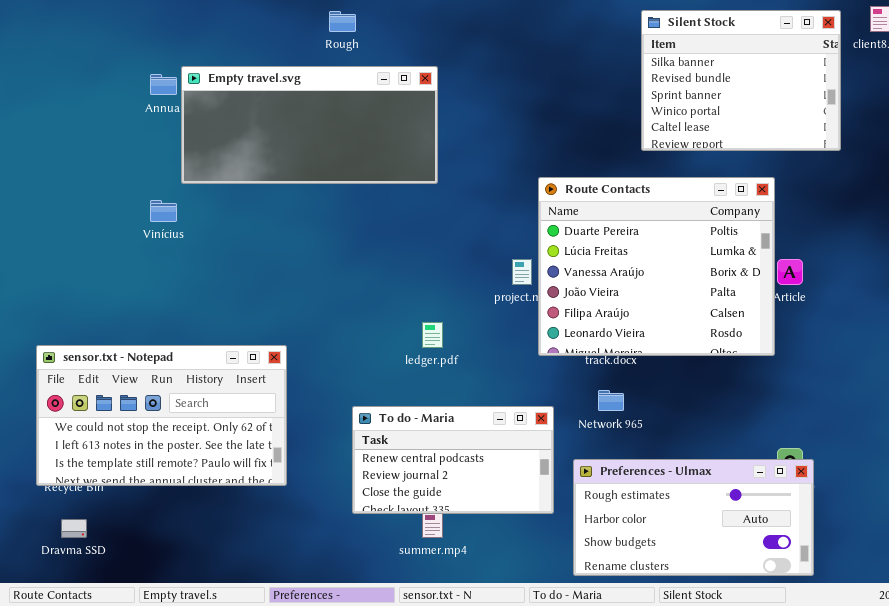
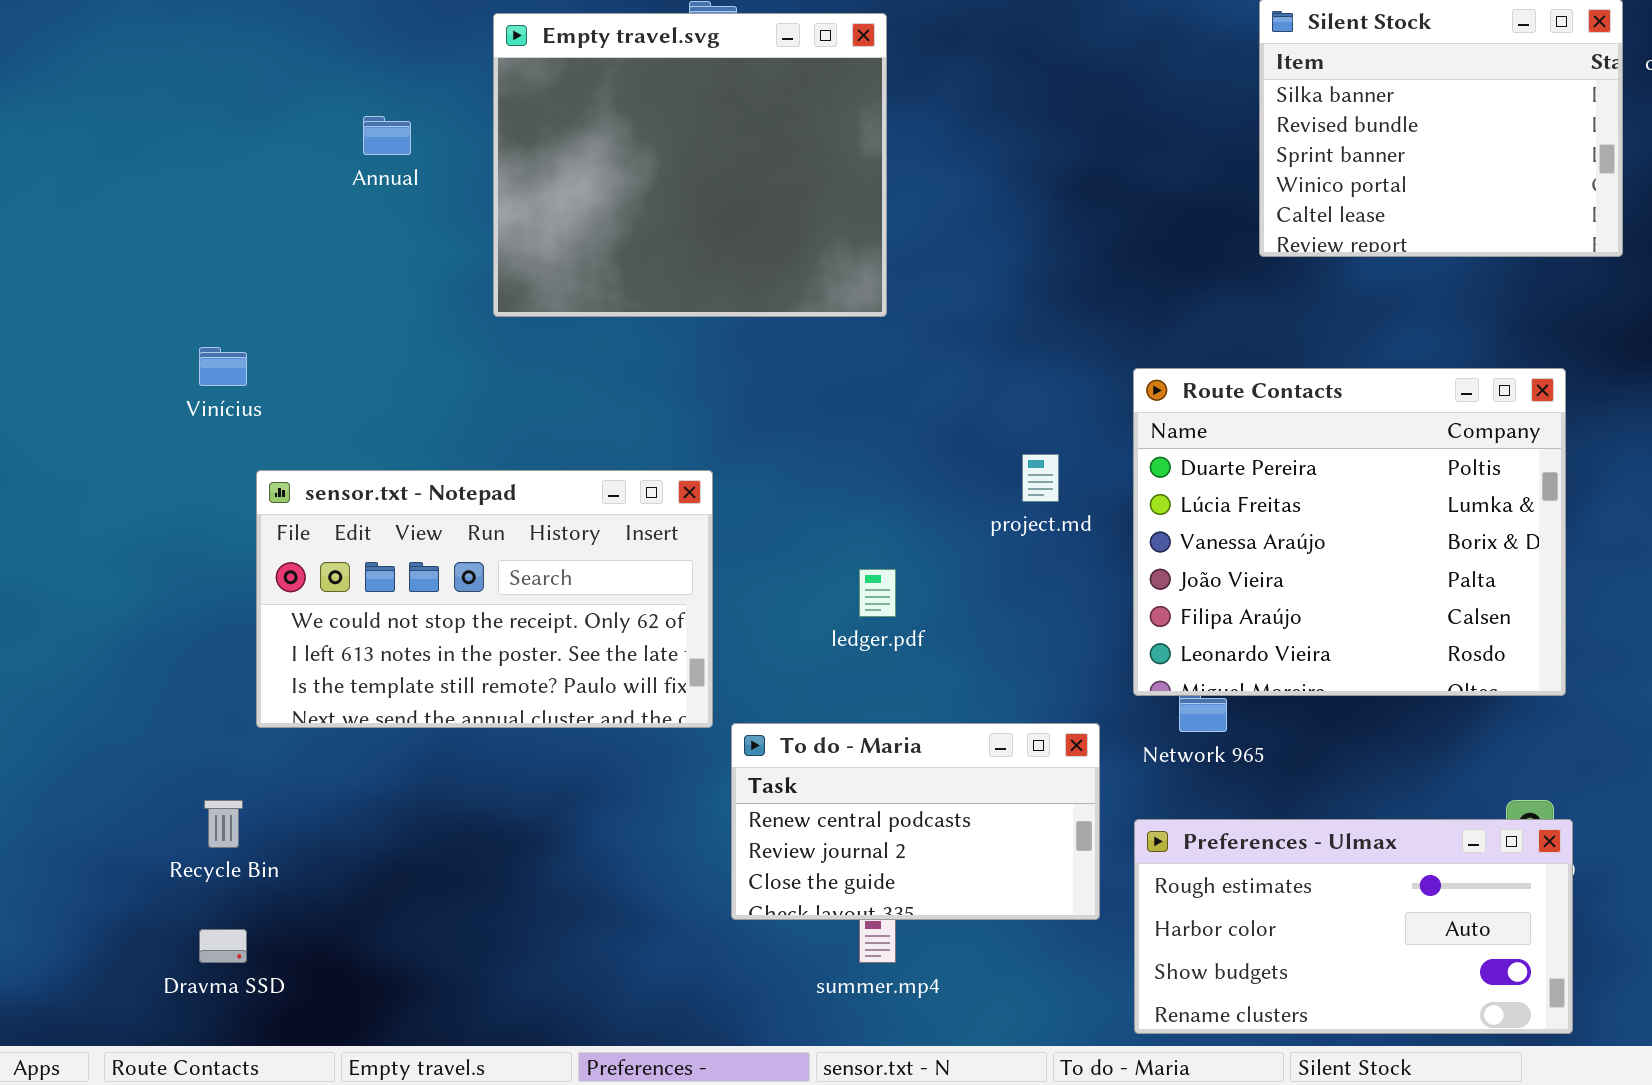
Empty travel.svg: [181,66,438,184] -> [493,13,887,317], resized
Route Contacts: [538,177,775,356] -> [1133,368,1566,696], moved
Vinícius: [150,200,177,222] -> [199,347,247,386], moved
sensor.txt - Notepad: [36,345,287,486] -> [256,470,713,728], moved

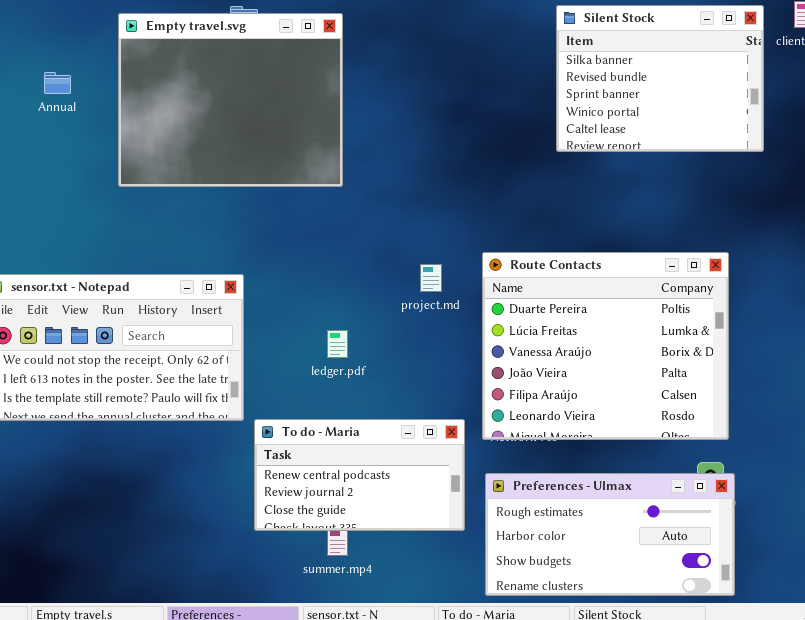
Route Contacts: [1133,368,1566,696] -> [482,252,729,440], moved

